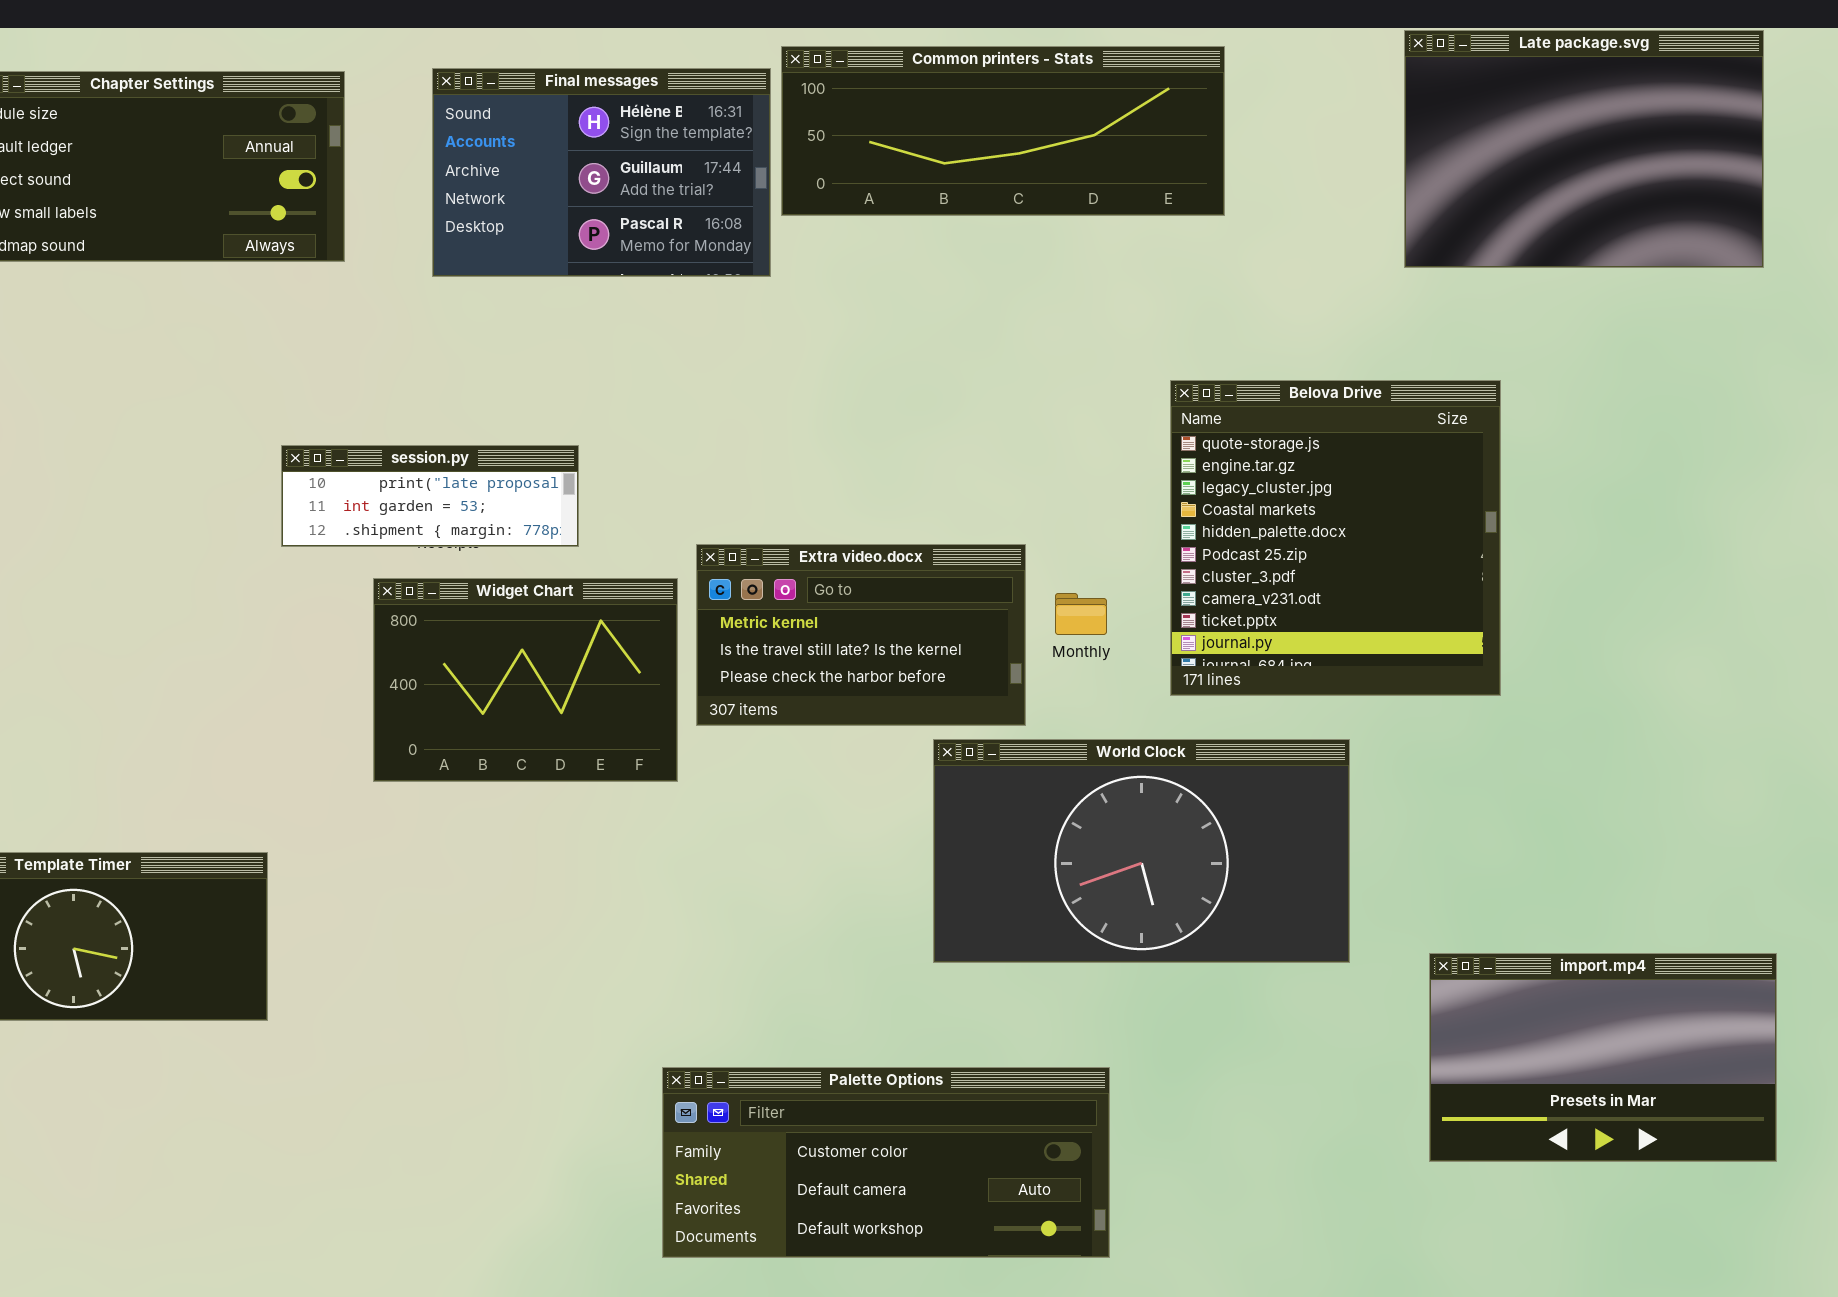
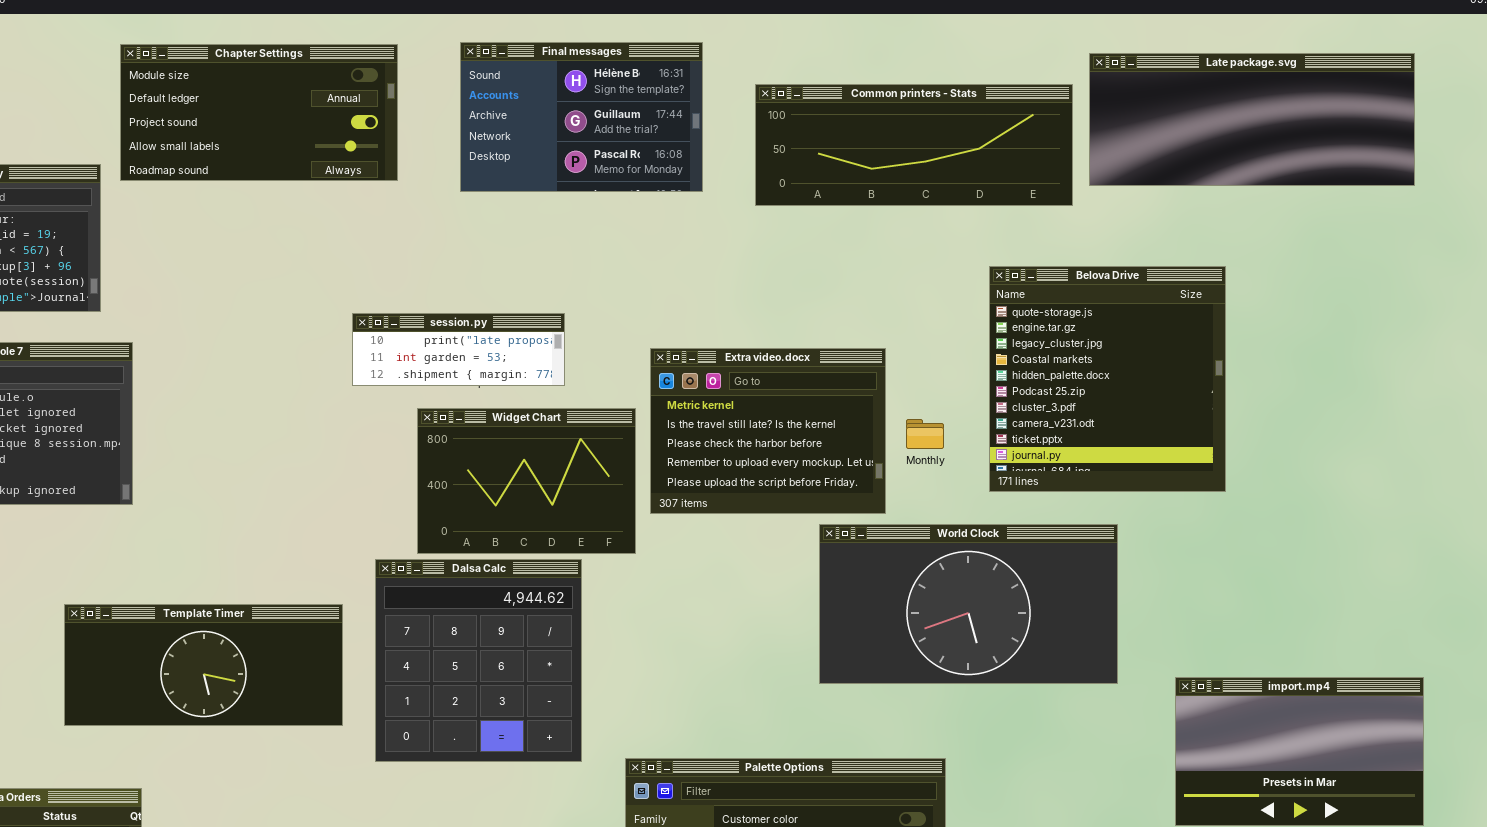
Late package.svg: [1404,30,1764,268] -> [1089,53,1415,186], resized
Common printers - Stats: [781,46,1225,216] -> [755,84,1073,206], moved
Extra video.docx: [696,544,1026,726] -> [650,348,886,514], resized
Dalsa Calc: none -> [375,559,582,762], opened

